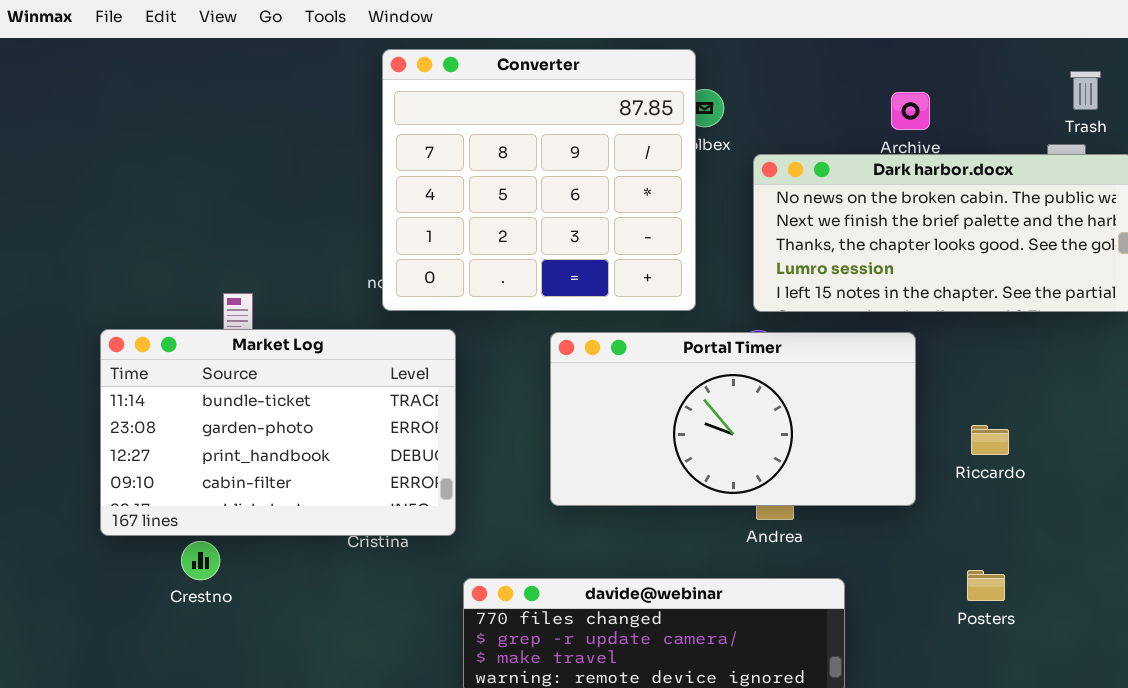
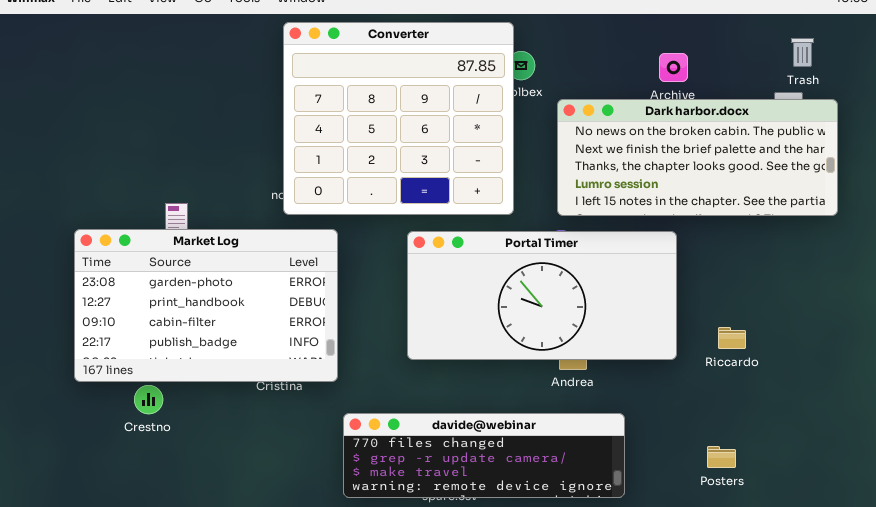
Market Log: [100,329,456,536] -> [74,229,338,382], scrolled down 1 row
Riccardo: [971,425,1009,455] -> [718,327,746,349], moved
Posters: [967,570,1005,601] -> [707,446,736,468], moved

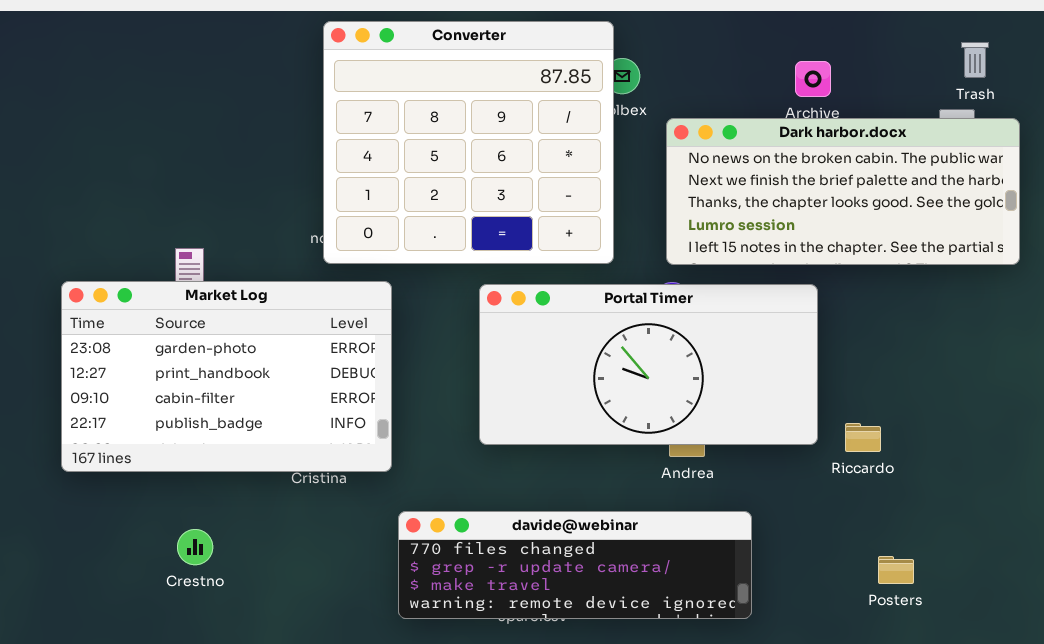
Riccardo: [718,327,746,349] -> [845,423,881,452], moved
Crestno: [134,385,163,414] -> [177,529,213,565], moved
Posters: [707,446,736,468] -> [878,556,914,584], moved

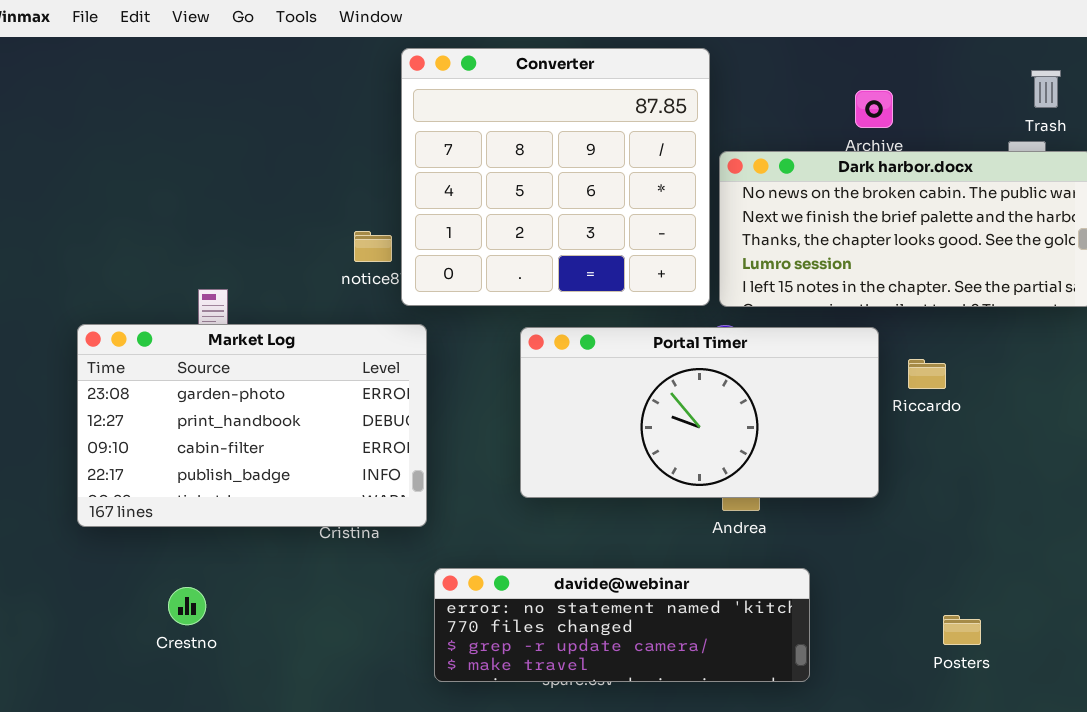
Converter: [323,21,614,264] -> [401,48,710,306], moved
Riccardo: [845,423,881,452] -> [908,359,946,389], moved
davide@webinar: [398,511,752,619] -> [434,568,810,682], scrolled up 1 row
Crestno: [177,529,213,565] -> [168,587,206,625], moved

